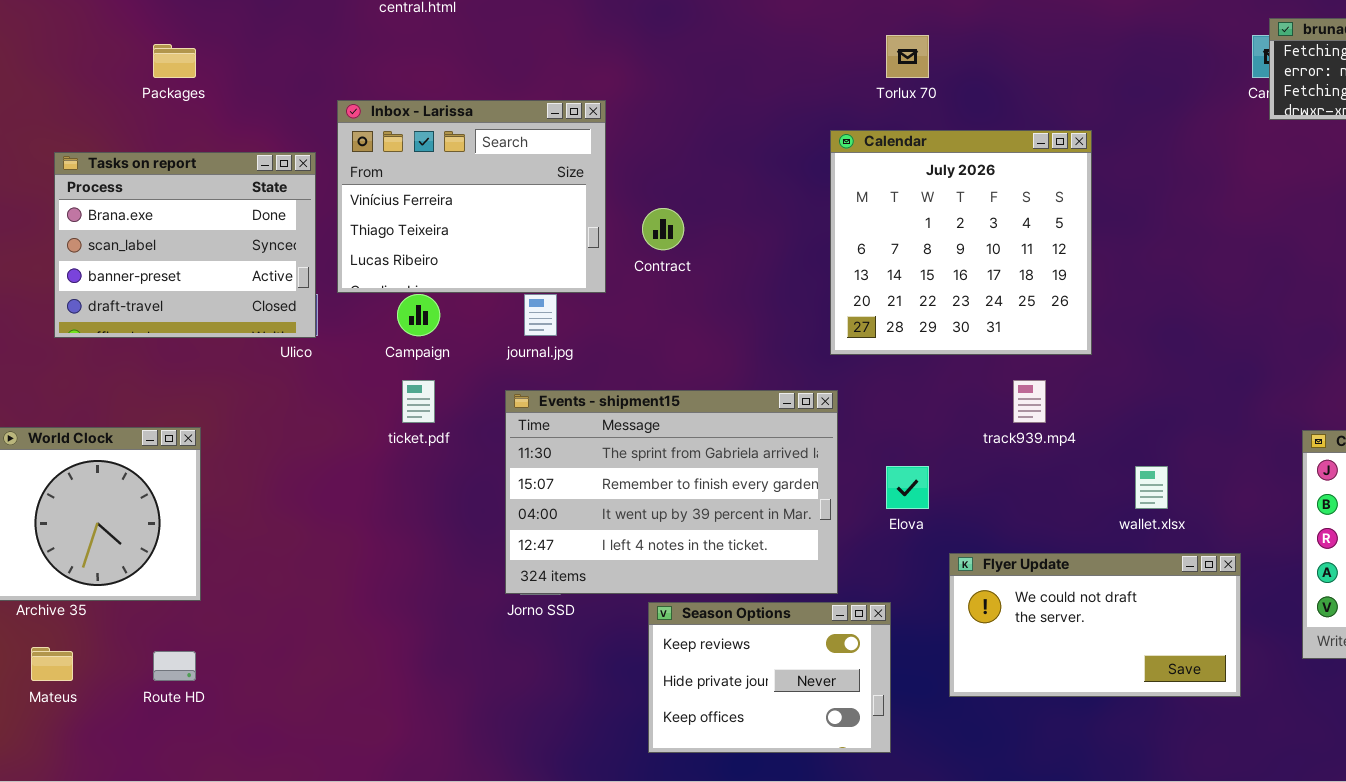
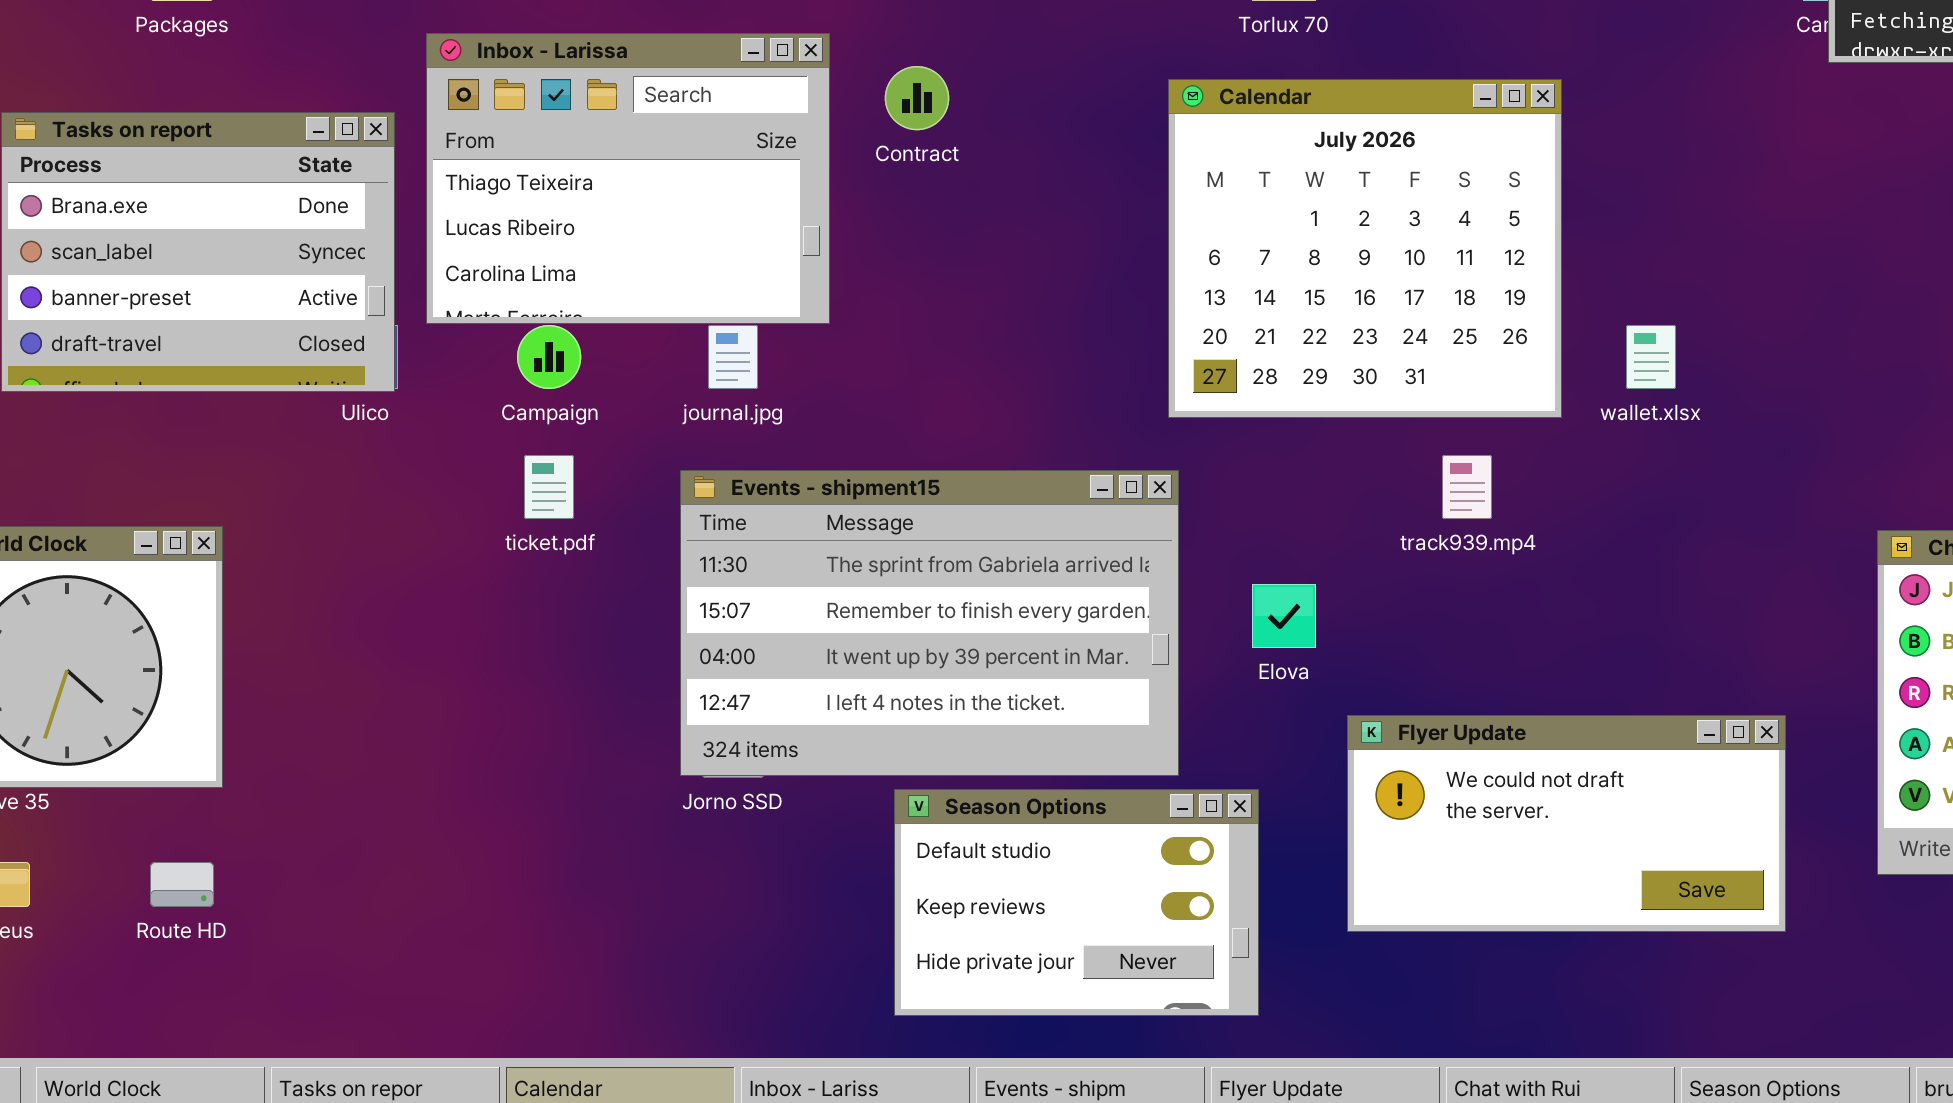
Inbox - Larissa: [337,100,606,293] -> [426,33,830,324], scrolled down 1 row
Contract: [642,208,684,250] -> [885,66,949,130], moved
wallet.xlsx: [1135,466,1168,509] -> [1626,325,1676,389], moved
Season Options: [648,602,891,753] -> [894,789,1259,1016], scrolled up 1 row

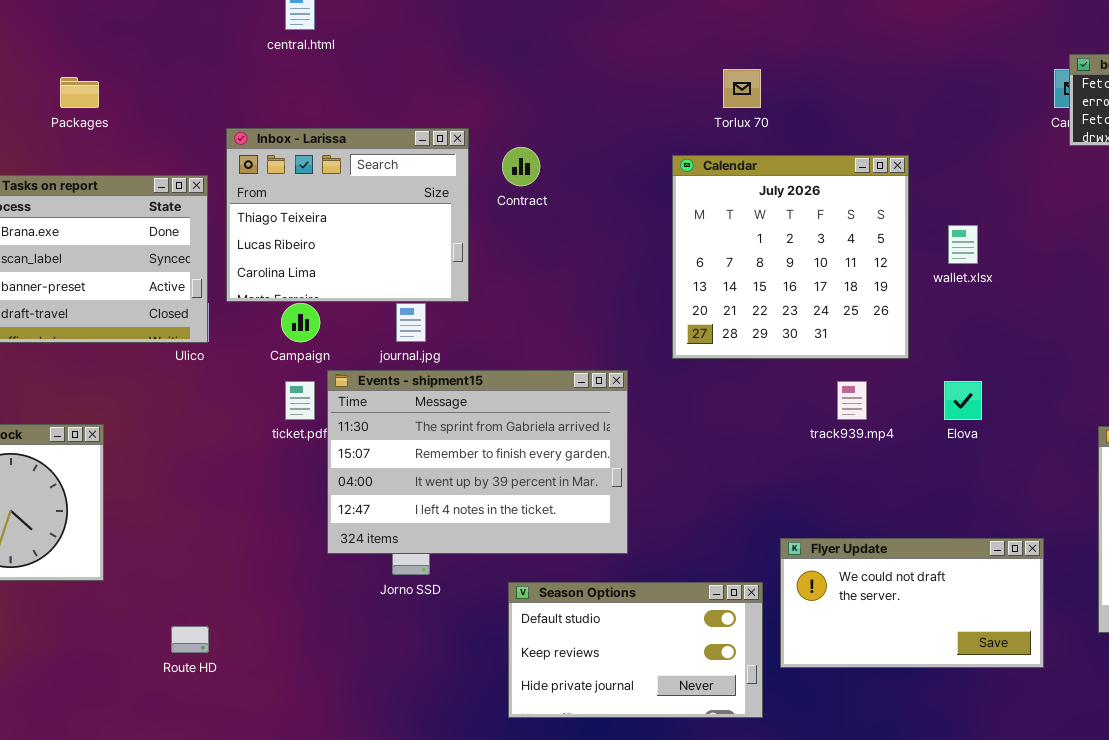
wallet.xlsx: [1626,325,1676,389] -> [948,225,978,264], moved
Events - shipment15: [680,470,1179,776] -> [327,370,628,554], moved
Elova: [1252,584,1316,648] -> [944,381,982,420], moved
Season Options: [894,789,1259,1016] -> [508,582,763,718], resized
Route HD: [150,862,214,907] -> [171,626,209,653], moved

